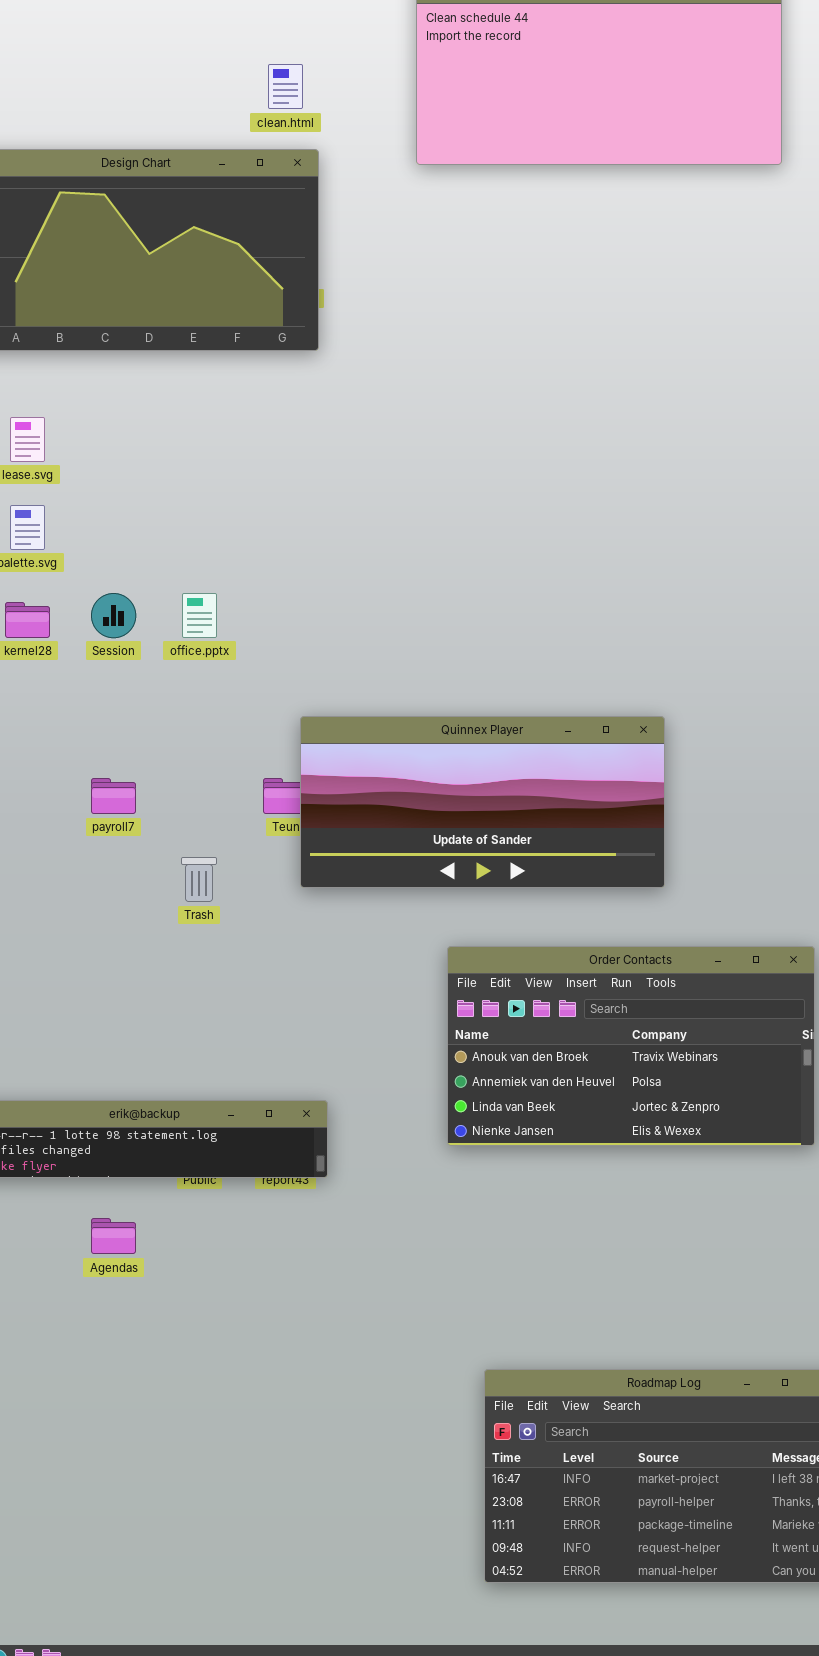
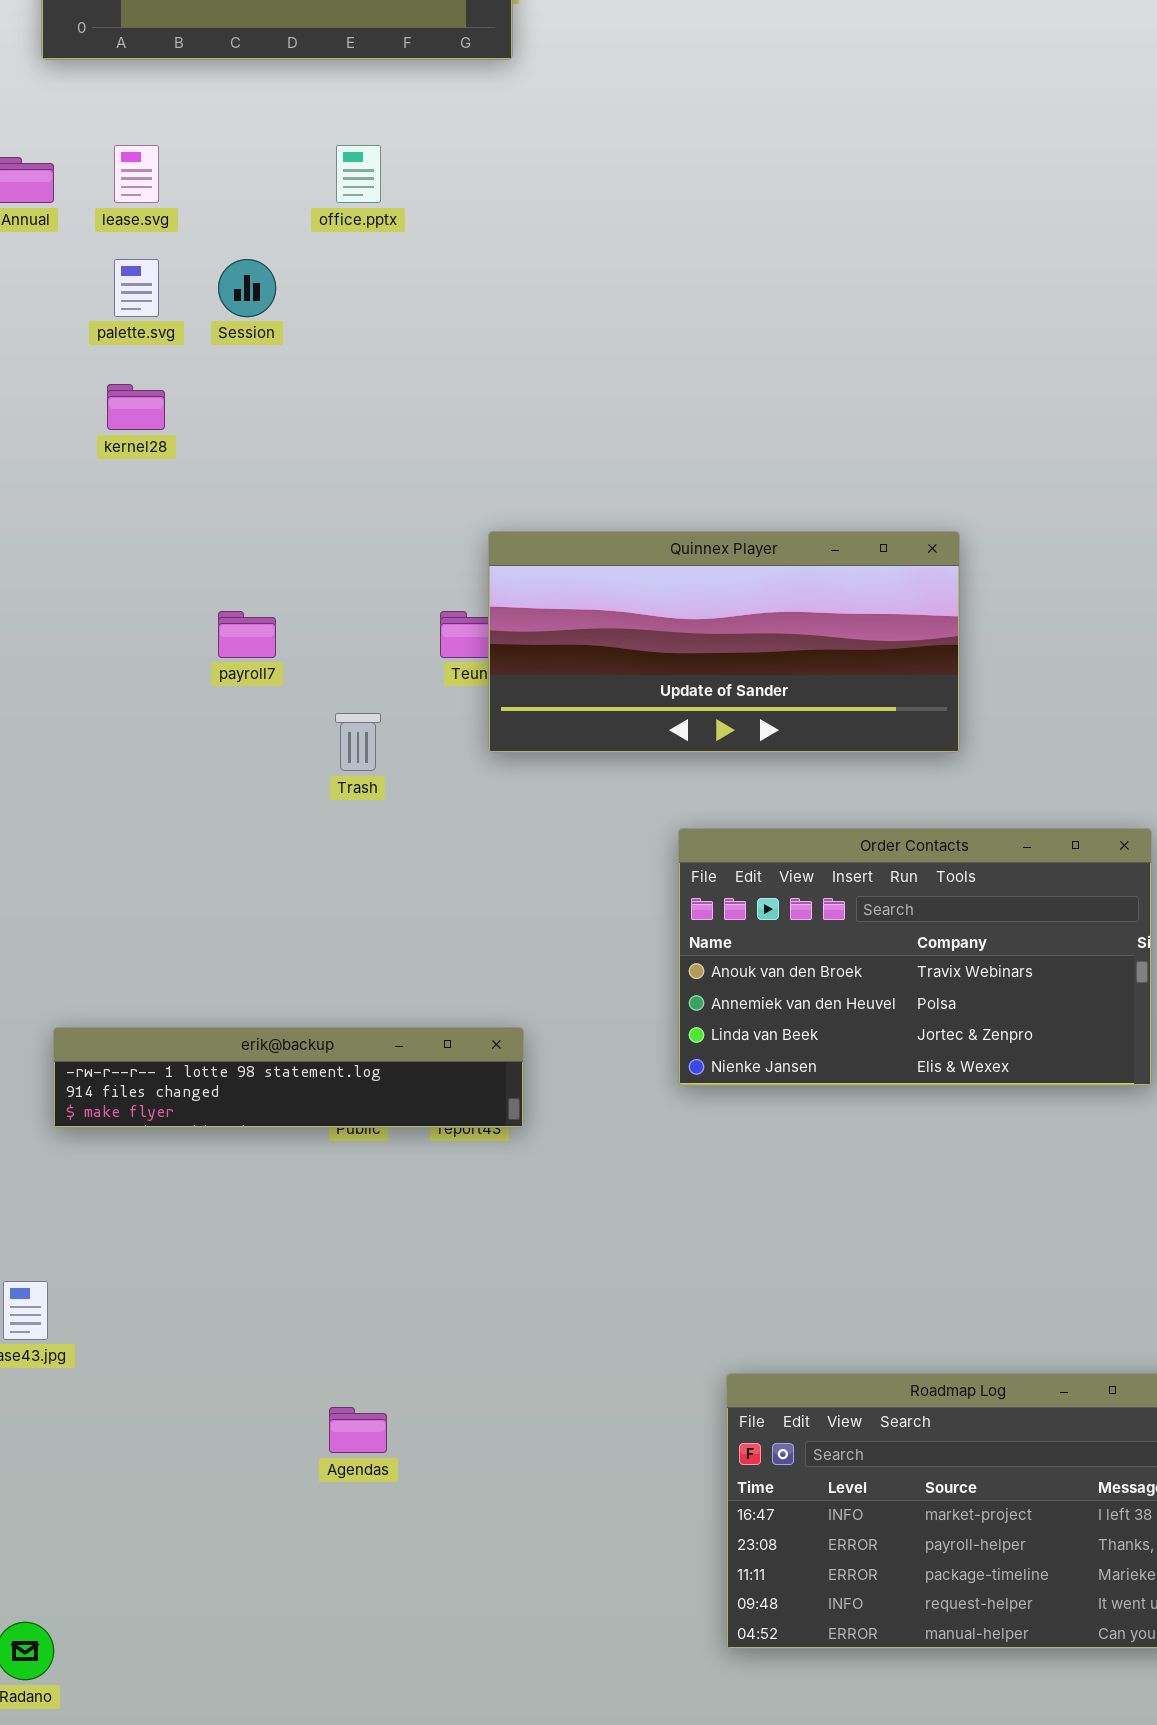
Session: [91,593,136,638] -> [218,259,276,317], moved
office.pptx: [182,593,217,638] -> [336,145,381,203], moved
Agendas: [91,1218,136,1254] -> [329,1407,387,1453], moved

